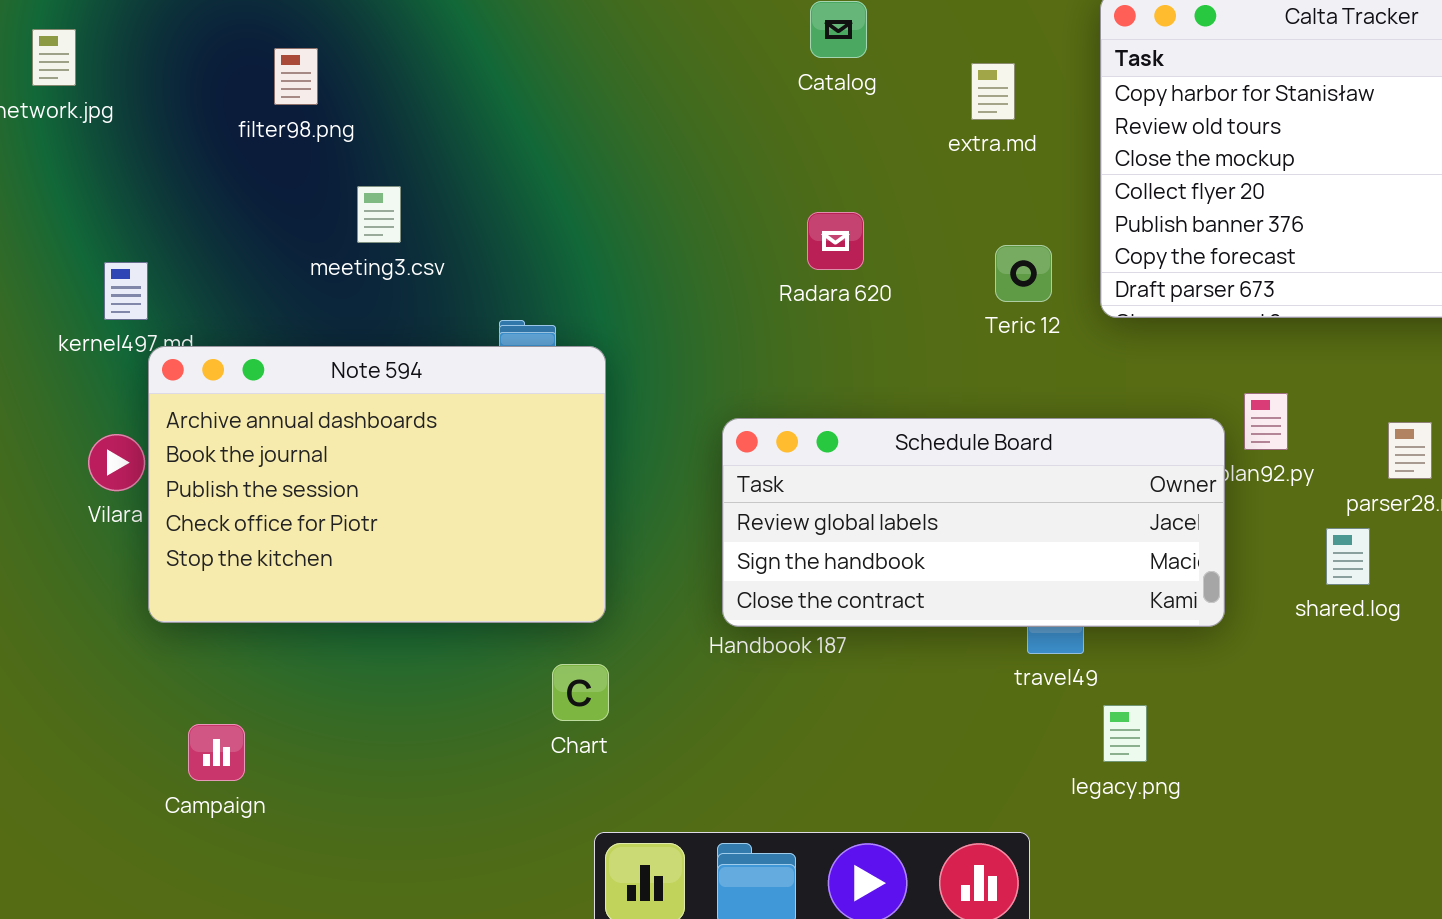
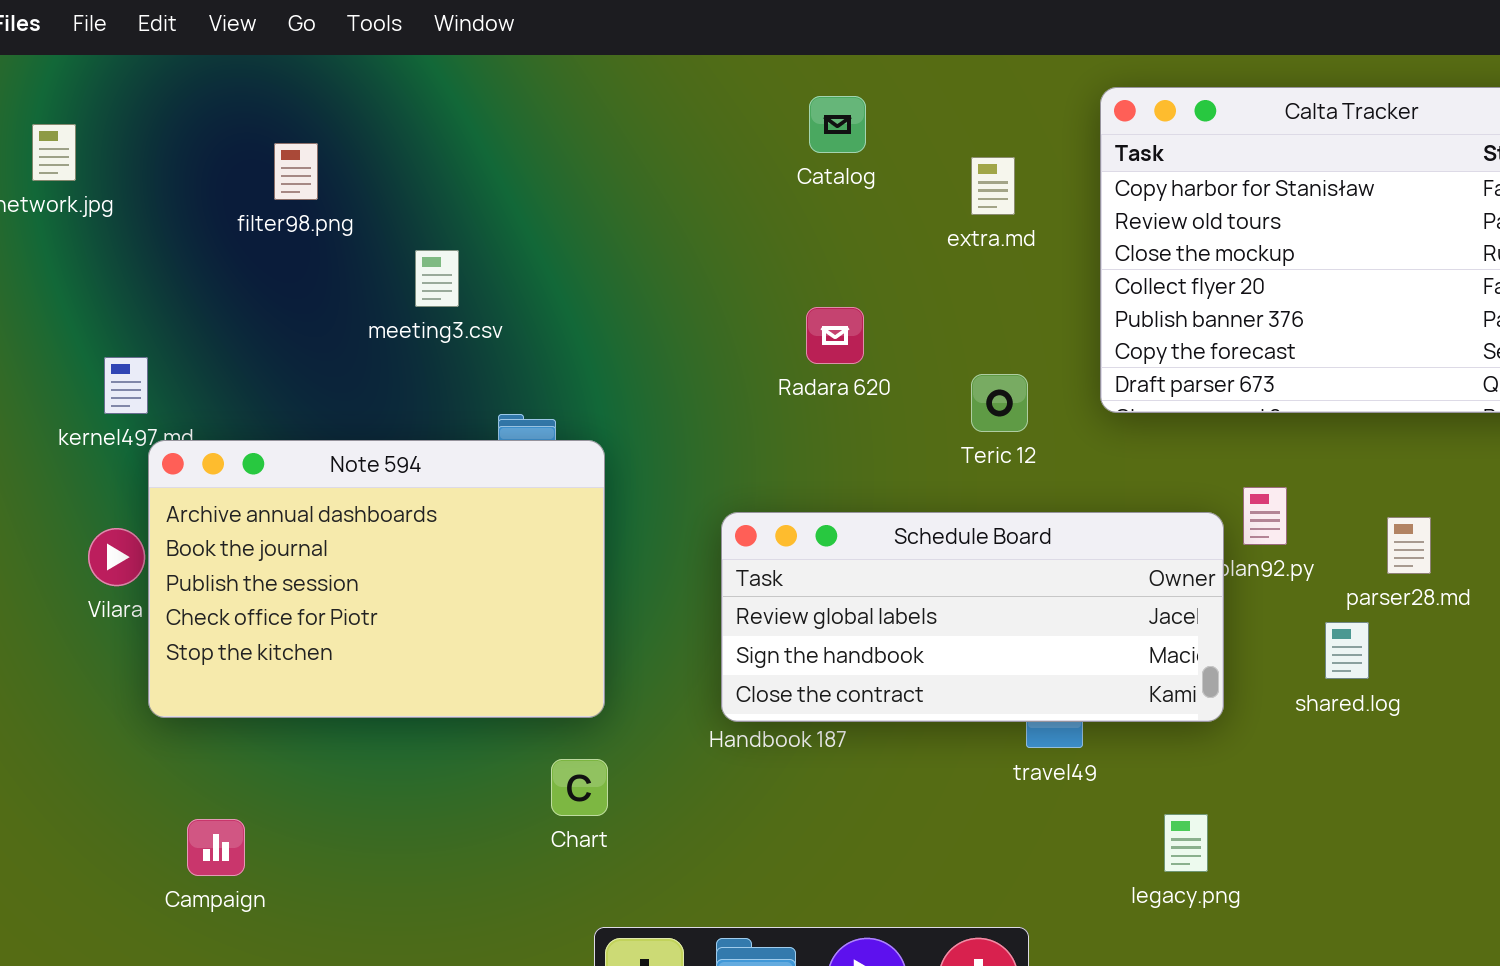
meeting3.csv: [357,186,401,243] -> [415,250,459,307], moved
Teric 12: [995,245,1052,302] -> [971,374,1028,432], moved
legacy.png: [1103,705,1147,762] -> [1164,814,1208,872], moved

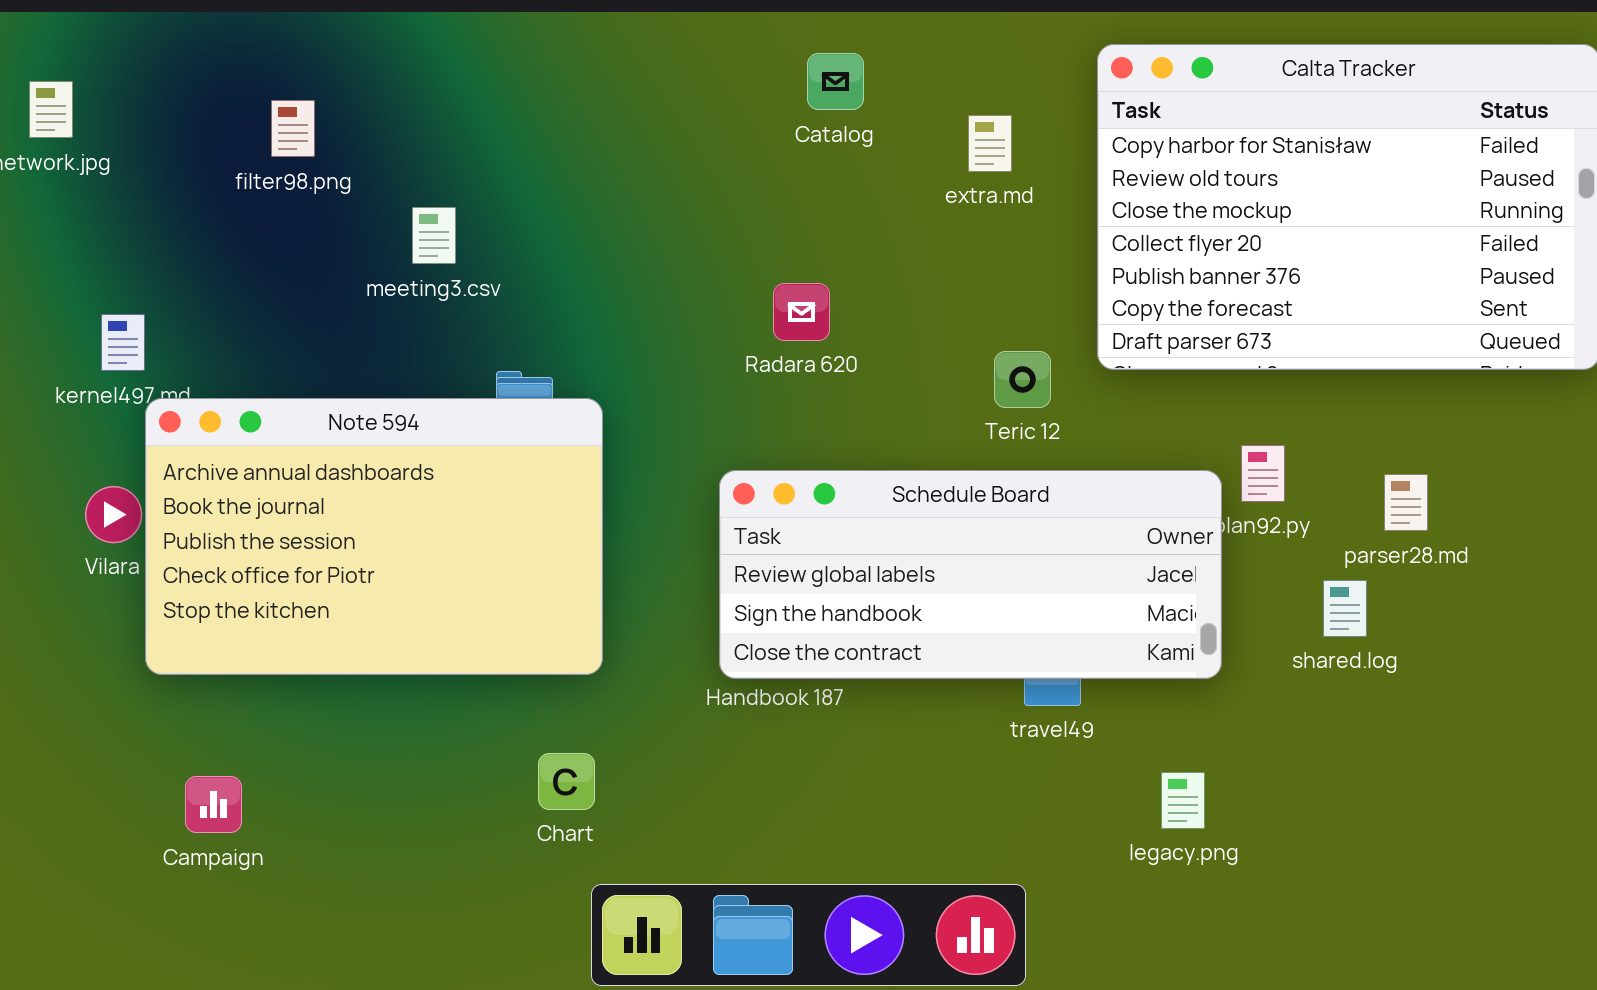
Radara 620: [806,307,864,364] -> [773,283,830,341], moved
Teric 12: [971,374,1028,432] -> [994,351,1051,408], moved
Chart: [551,759,608,816] -> [538,753,595,810], moved

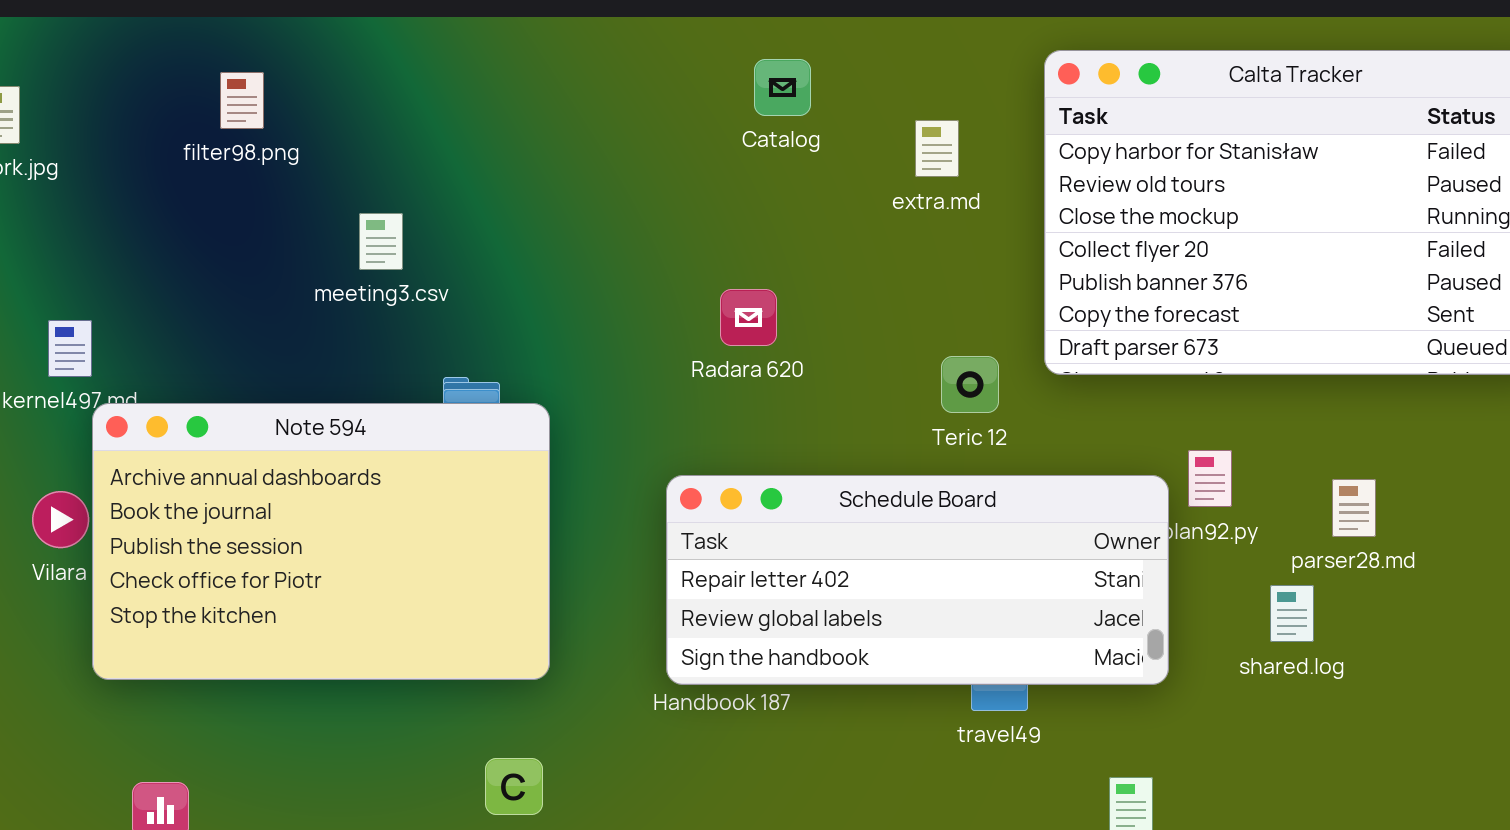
filter98.png: [271,100,315,157] -> [220,72,264,129], moved
Schedule Board: [719,470,1222,679] -> [666,475,1169,685], scrolled up 1 row

